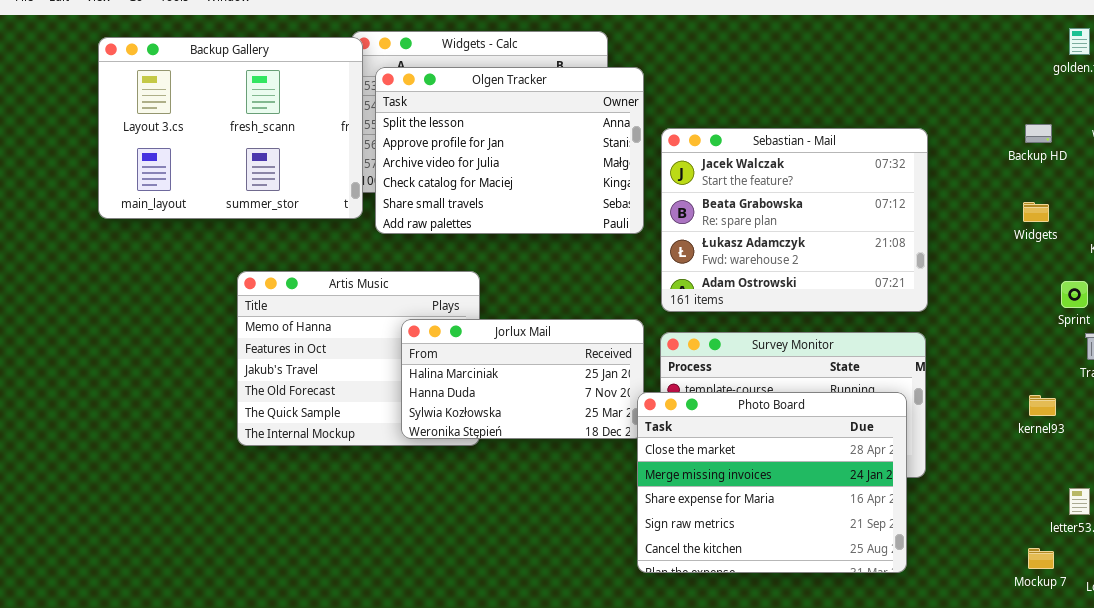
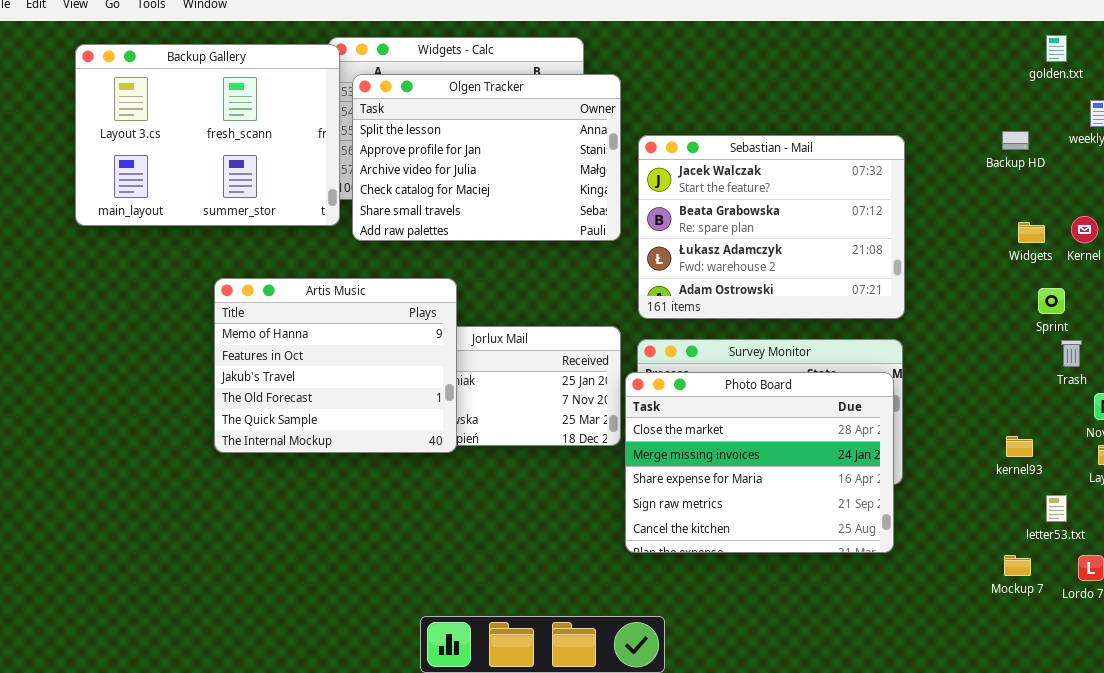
Widgets: [1023,202,1049,222] -> [1018,222,1045,243], moved
Artis Music: [237,271,480,446] -> [214,278,457,453], raised
Photo Board: [637,392,907,573] -> [625,372,894,553], moved
kernel93: [1029,395,1056,416] -> [1006,436,1033,457], moved

